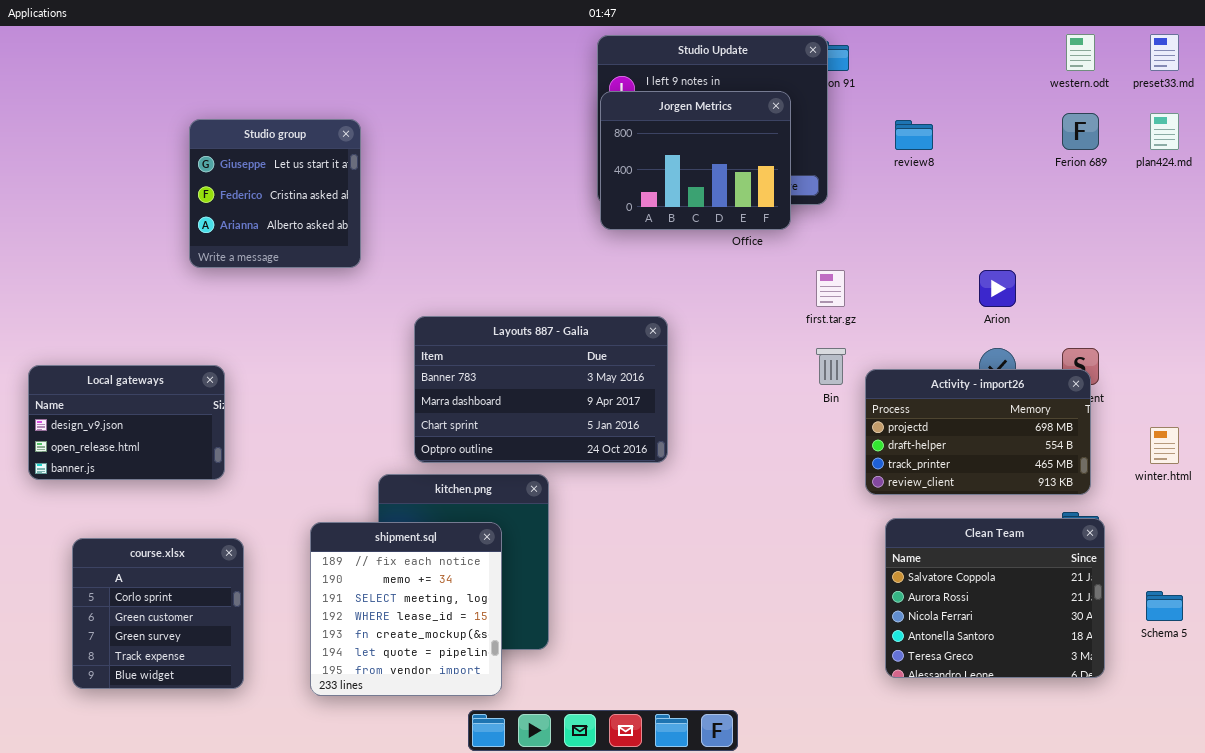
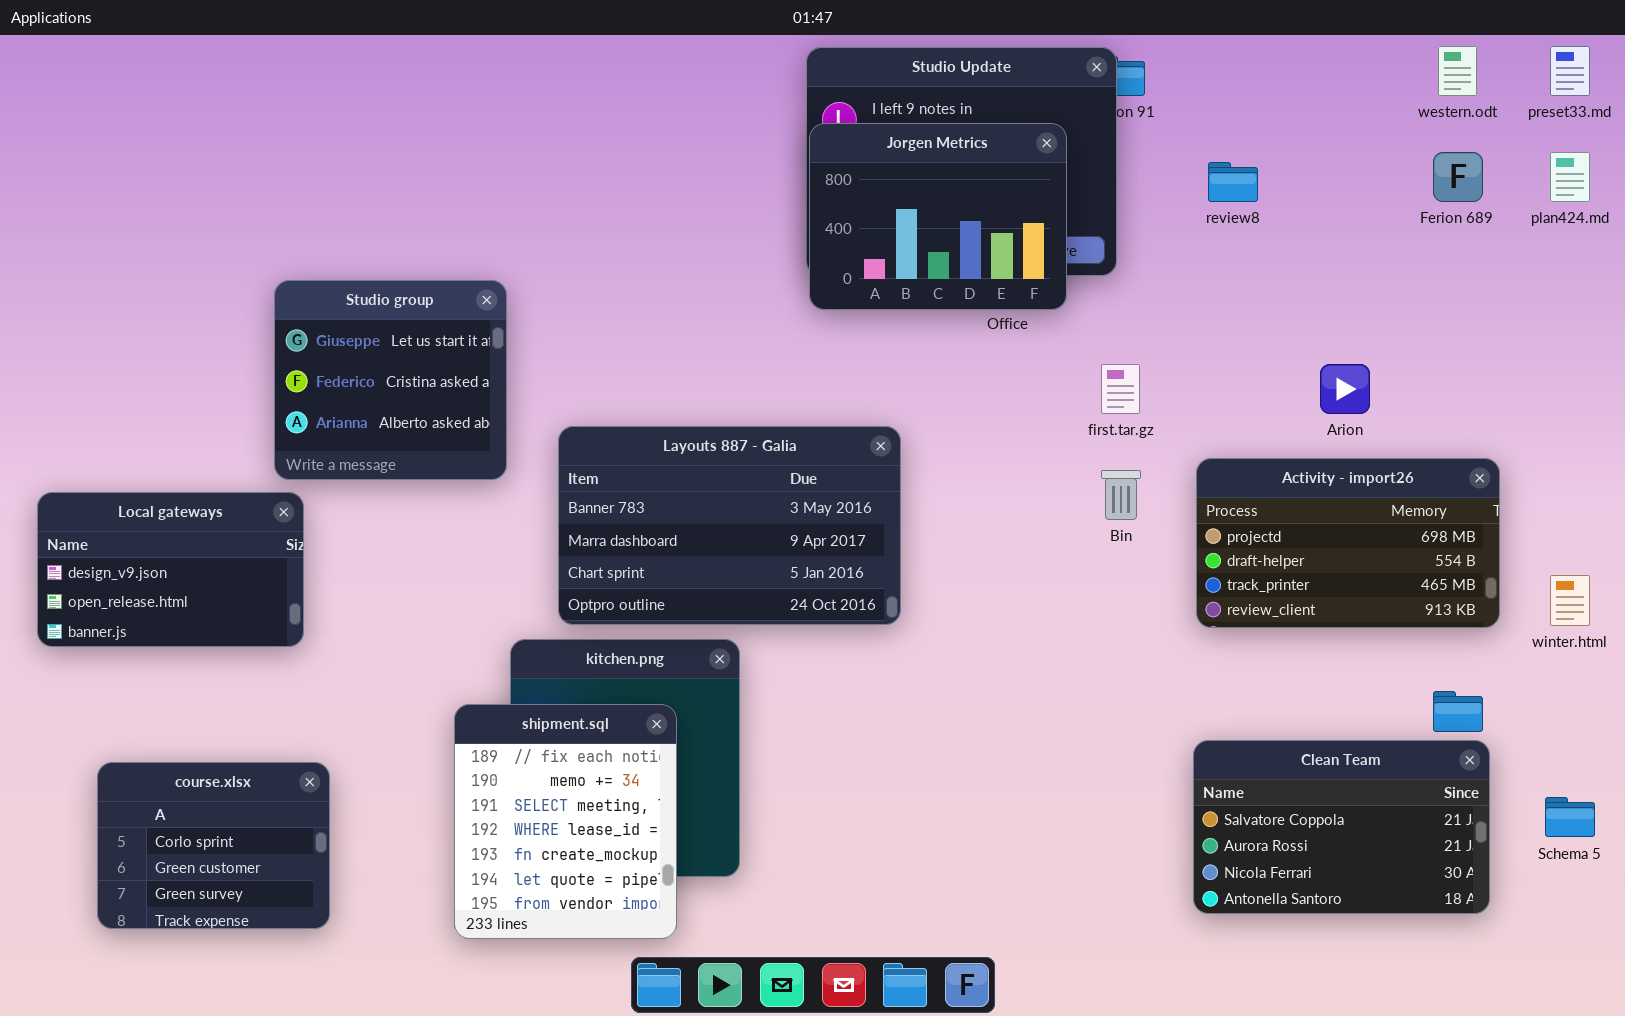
Studio group: [189,119,361,268] -> [274,280,507,480], moved
Activity - import26: [865,369,1091,495] -> [1196,458,1500,628], moved
Clean Team: [885,518,1105,678] -> [1193,740,1490,914], resized
shipment.sql: [310,522,502,696] -> [454,704,677,939], resized
course.xlsx: [72,538,244,689] -> [97,762,330,929], resized

